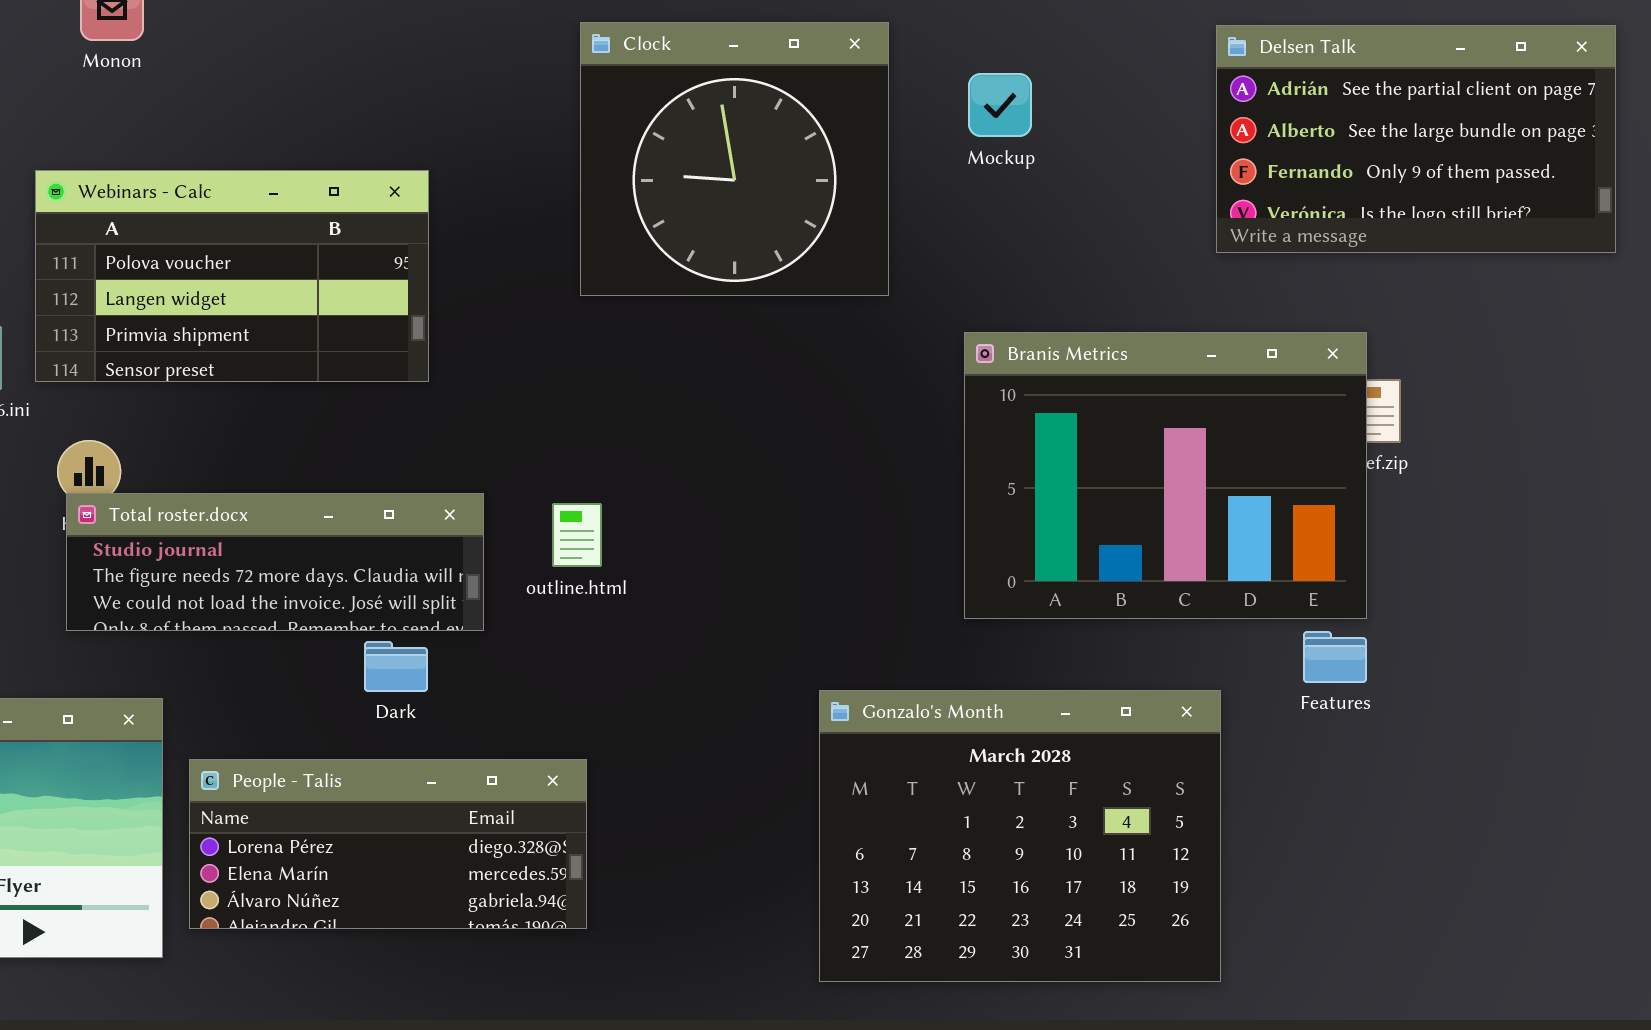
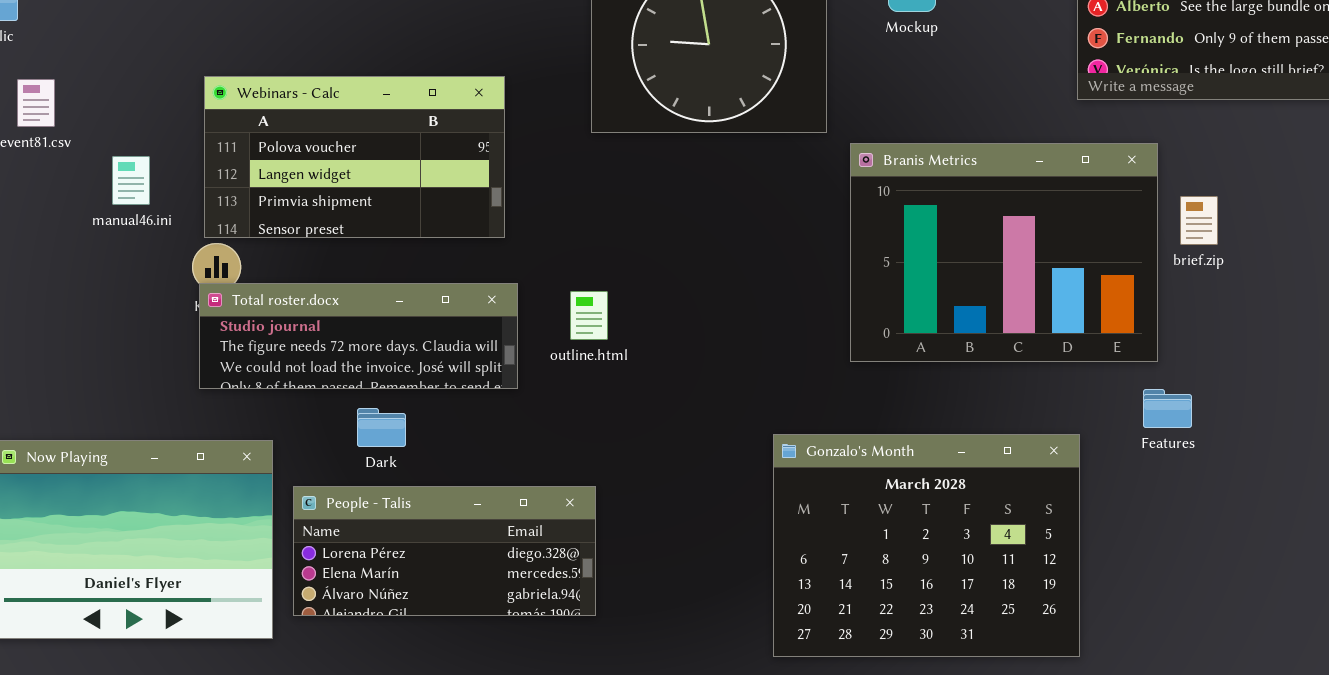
Webinars - Calc: [35,170,429,382] -> [204,76,505,238], moved
Branis Metrics: [964,332,1367,619] -> [850,143,1158,362], moved
Dark: [364,641,428,692] -> [357,408,406,447], moved

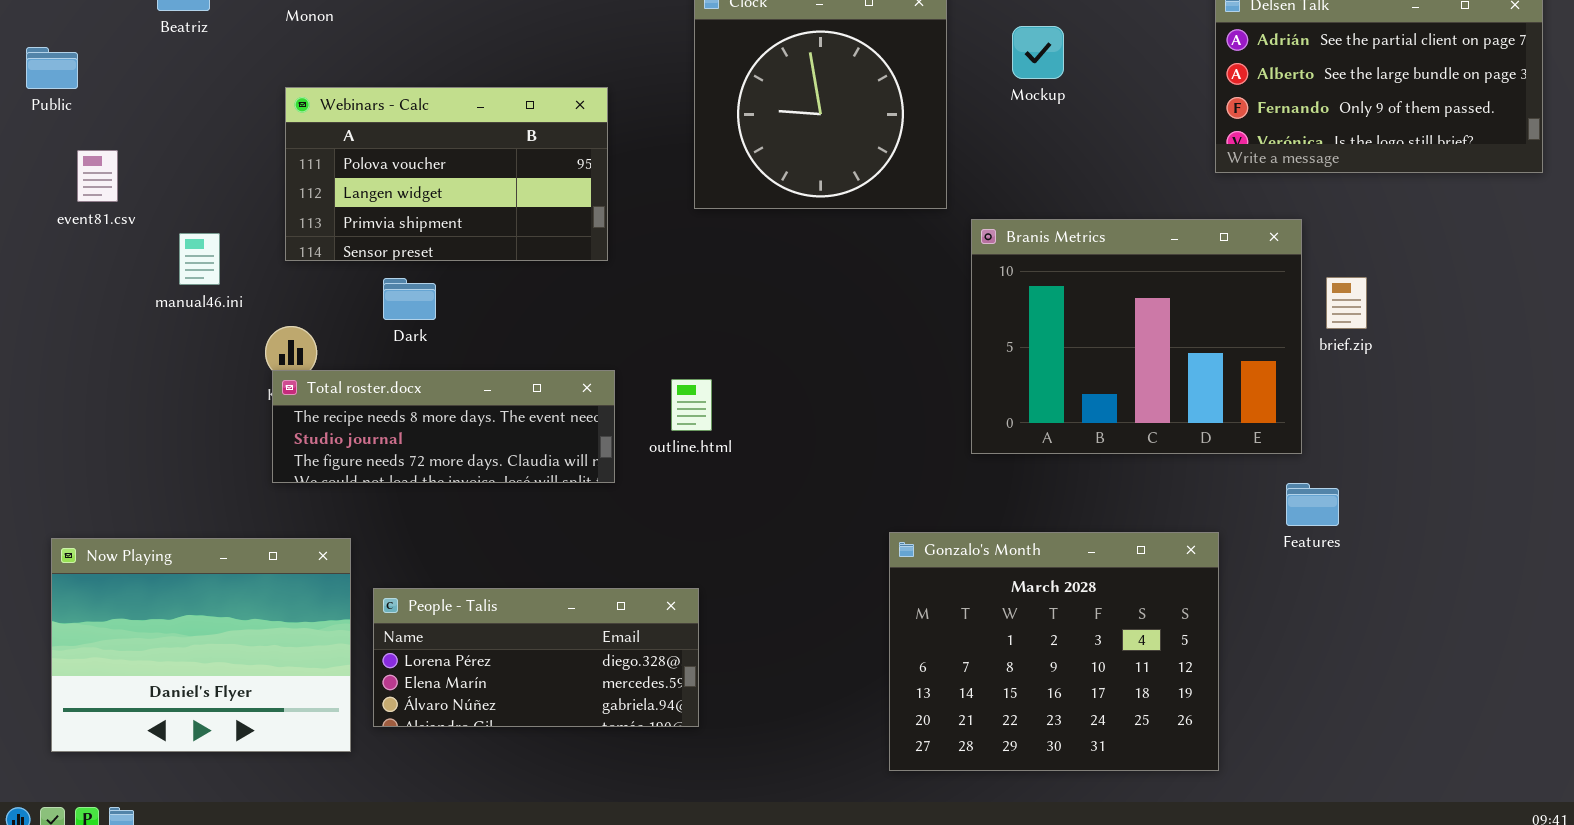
Webinars - Calc: [204,76,505,238] -> [285,87,608,261], moved
Total roster.docx: [199,283,518,389] -> [272,370,615,483], scrolled up 1 row
Dark: [357,408,406,447] -> [383,278,436,320], moved

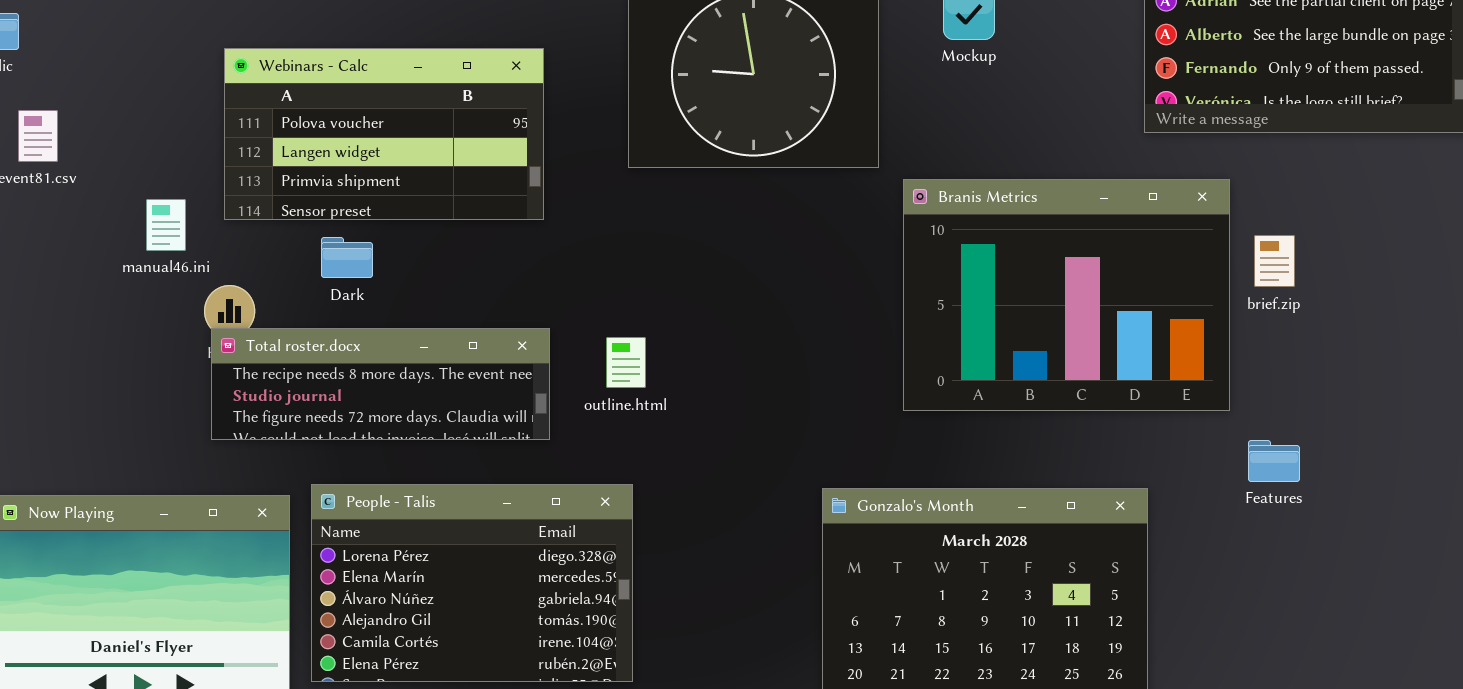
manual46.ini: [179,233,220,285] -> [146,199,186,251], moved
Features: [1286,483,1339,526] -> [1248,440,1300,482], moved
People - Talis: [373,588,699,727] -> [311,484,633,682], resized

